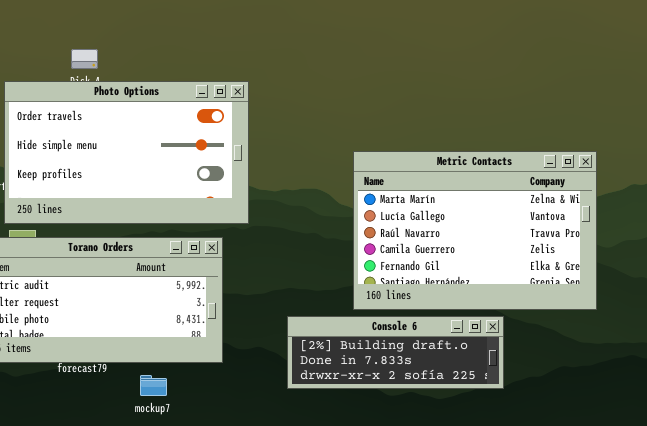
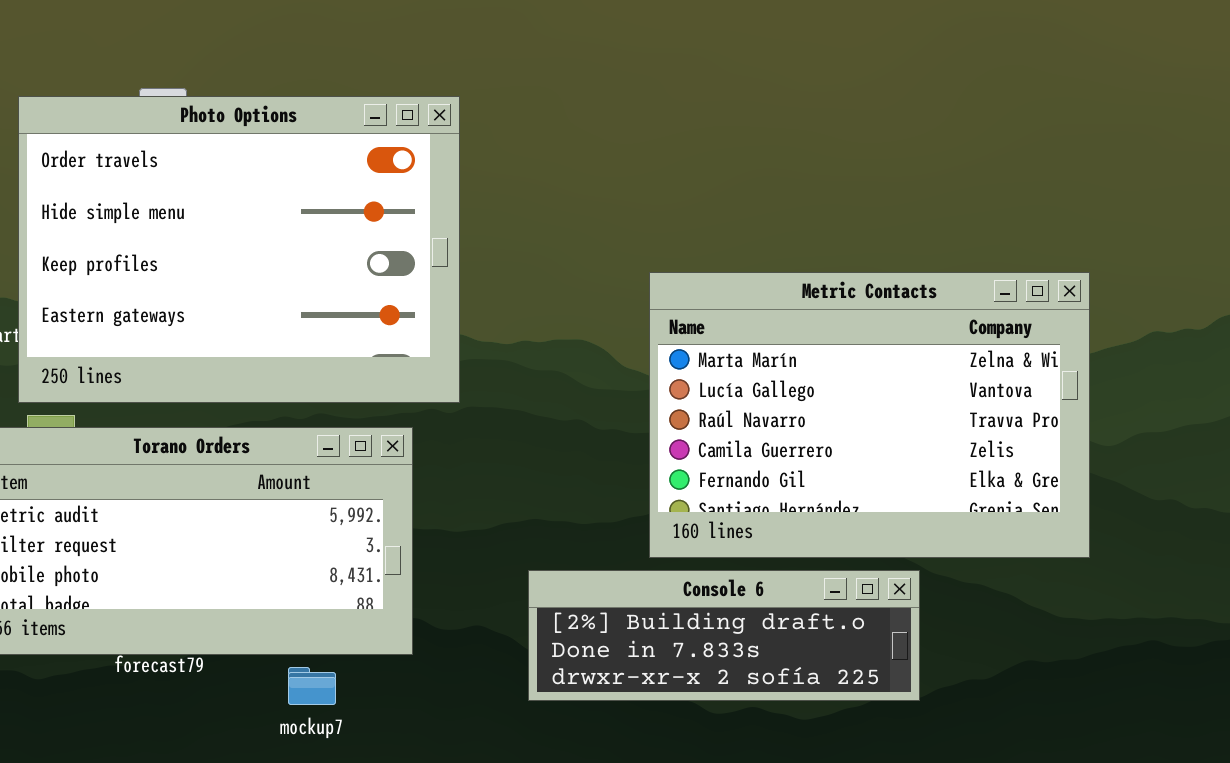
Photo Options: [4,81,249,224] -> [18,96,460,403], resized
mockup7: [140,375,167,396] -> [288,667,336,705], moved

